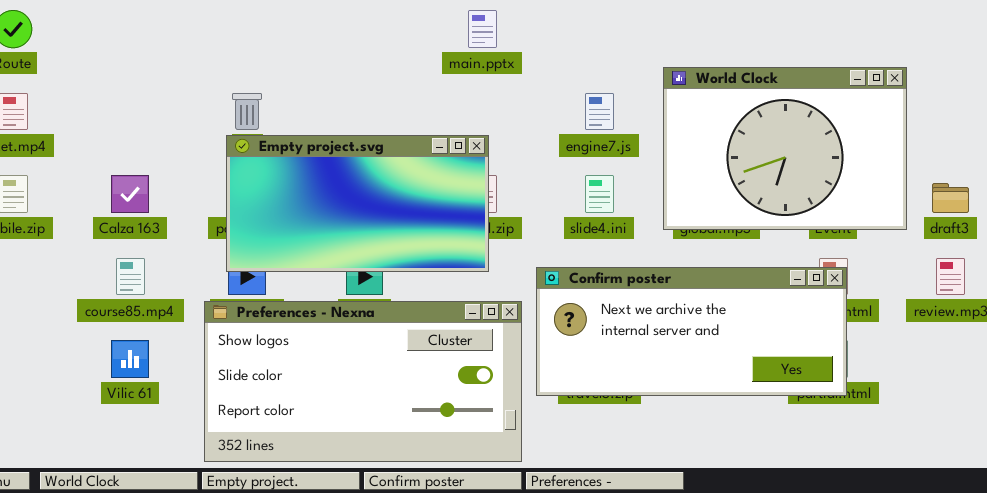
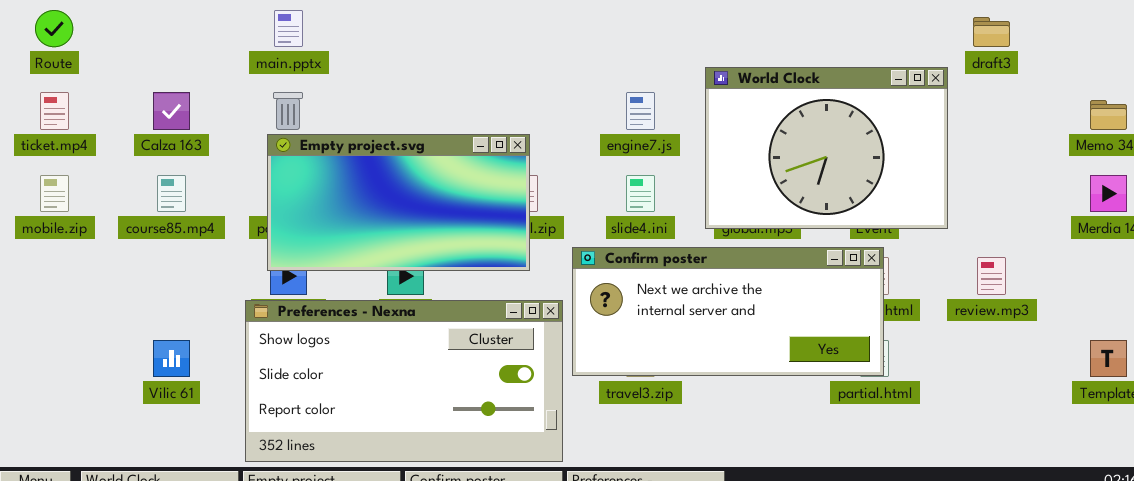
main.pptx: [468,10,497,48] -> [274,10,303,47], moved
Calza 163: [111,175,149,213] -> [153,92,190,130], moved
draft3: [932,183,969,213] -> [973,17,1010,47], moved
course85.mp4: [116,258,145,295] -> [157,175,186,212], moved
Confirm poster: [536,267,847,396] -> [572,247,884,376], moved

